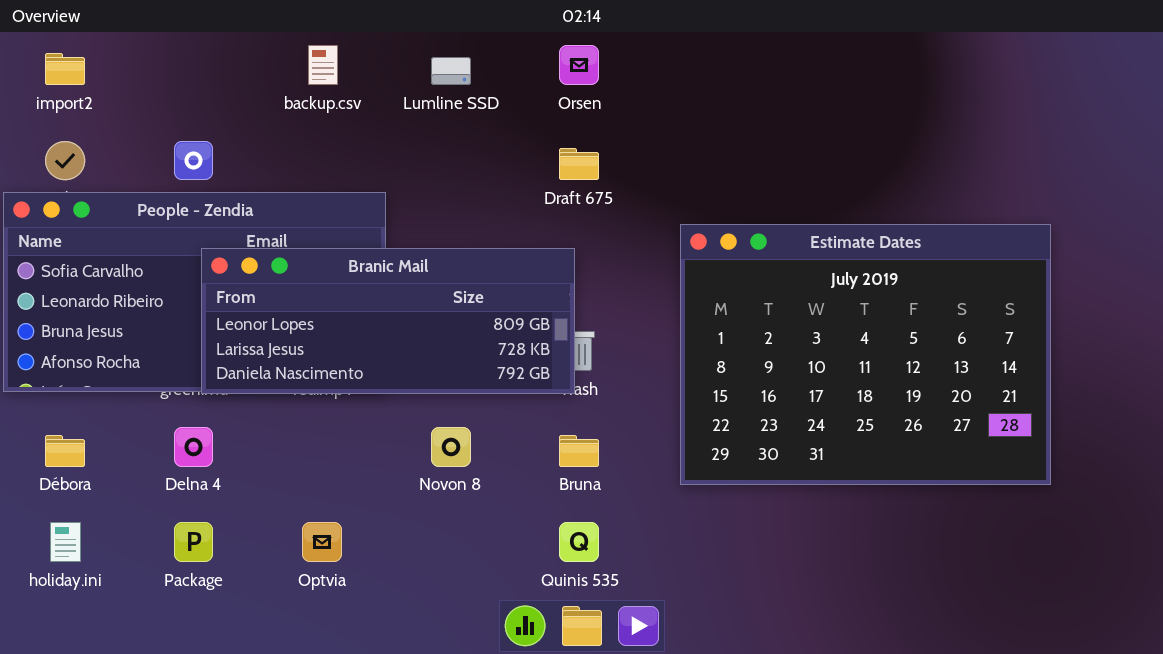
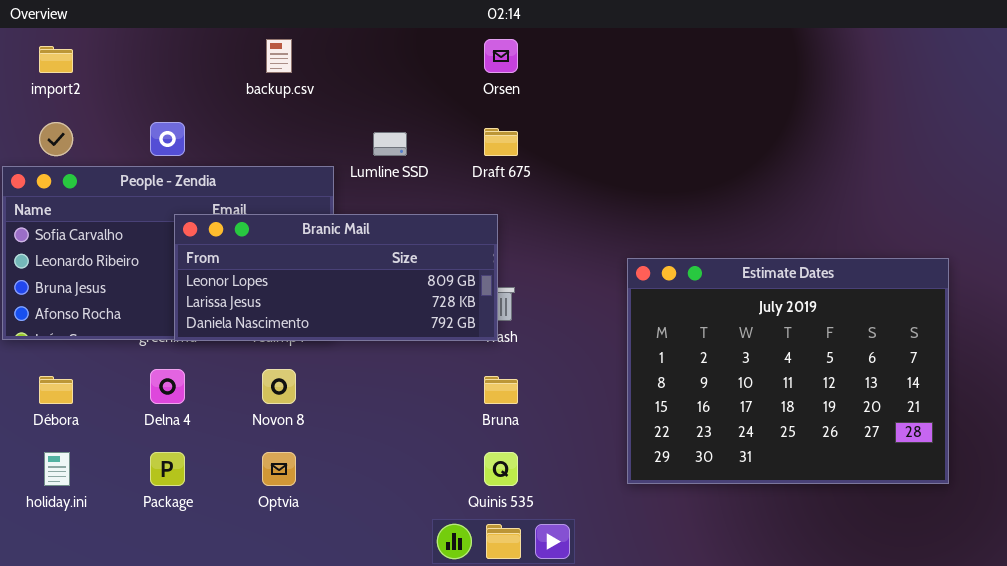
Lumline SSD: [431,57,471,85] -> [373,132,407,156], moved
Estimate Dates: [680,224,1051,485] -> [627,258,949,484], moved
Novon 8: [431,427,471,467] -> [262,369,296,404], moved

